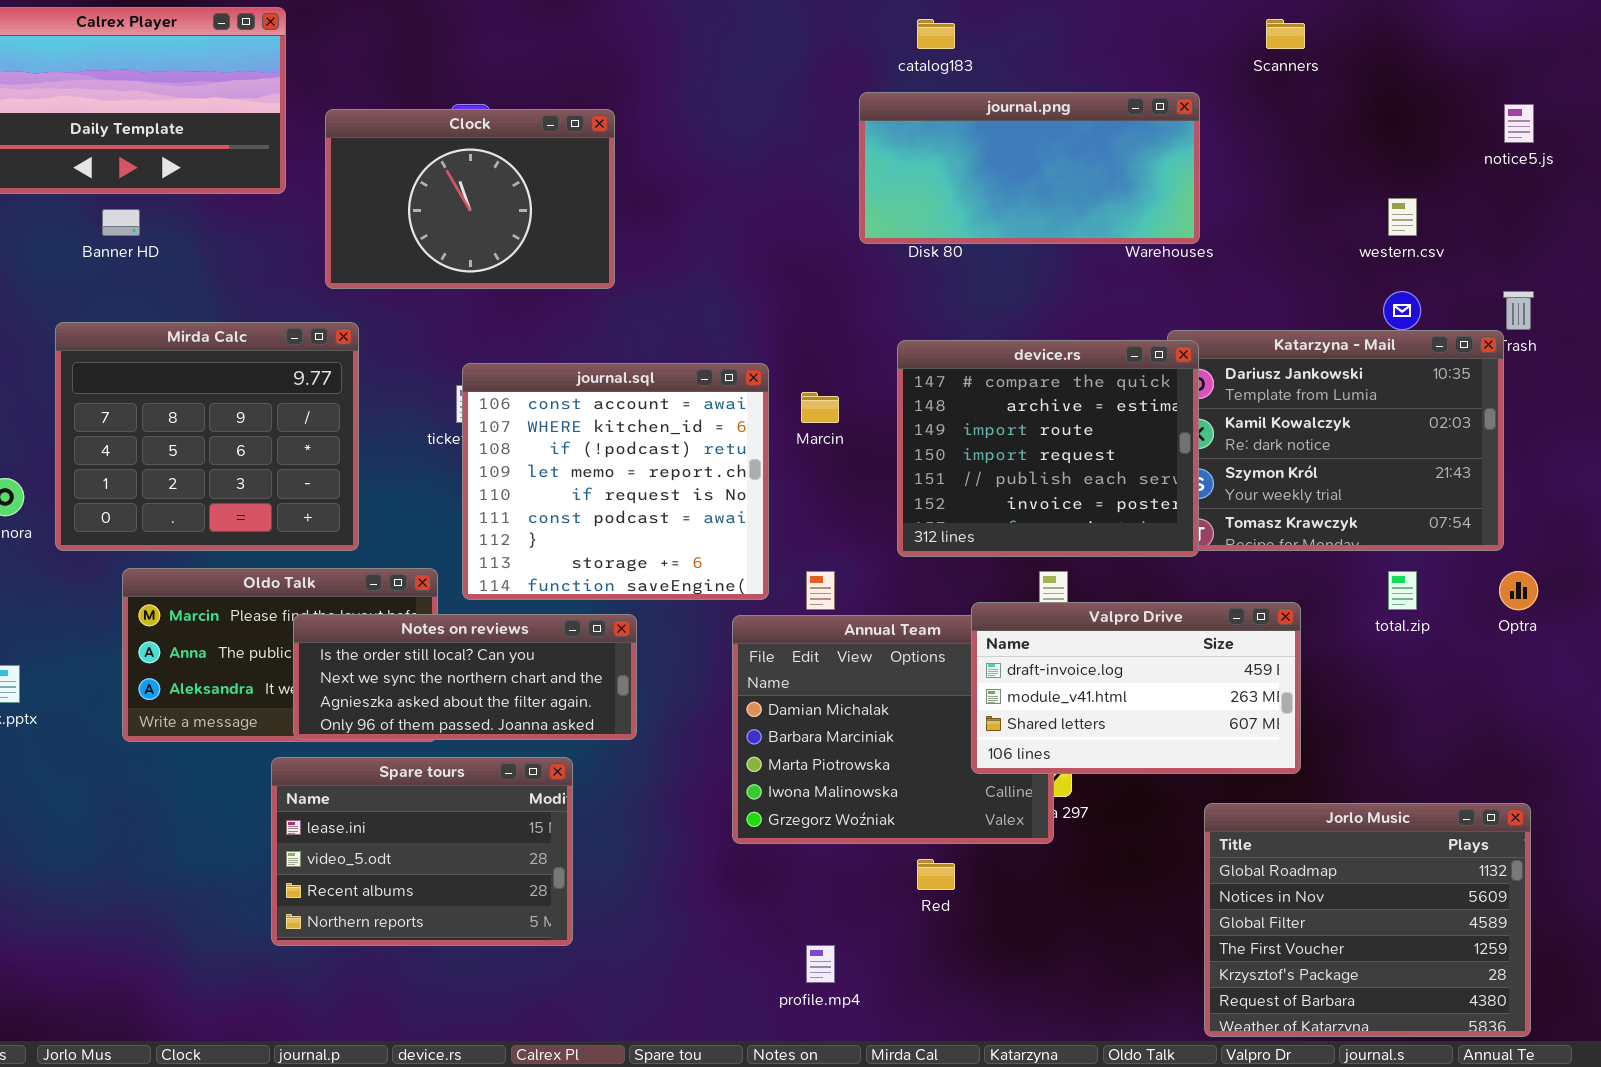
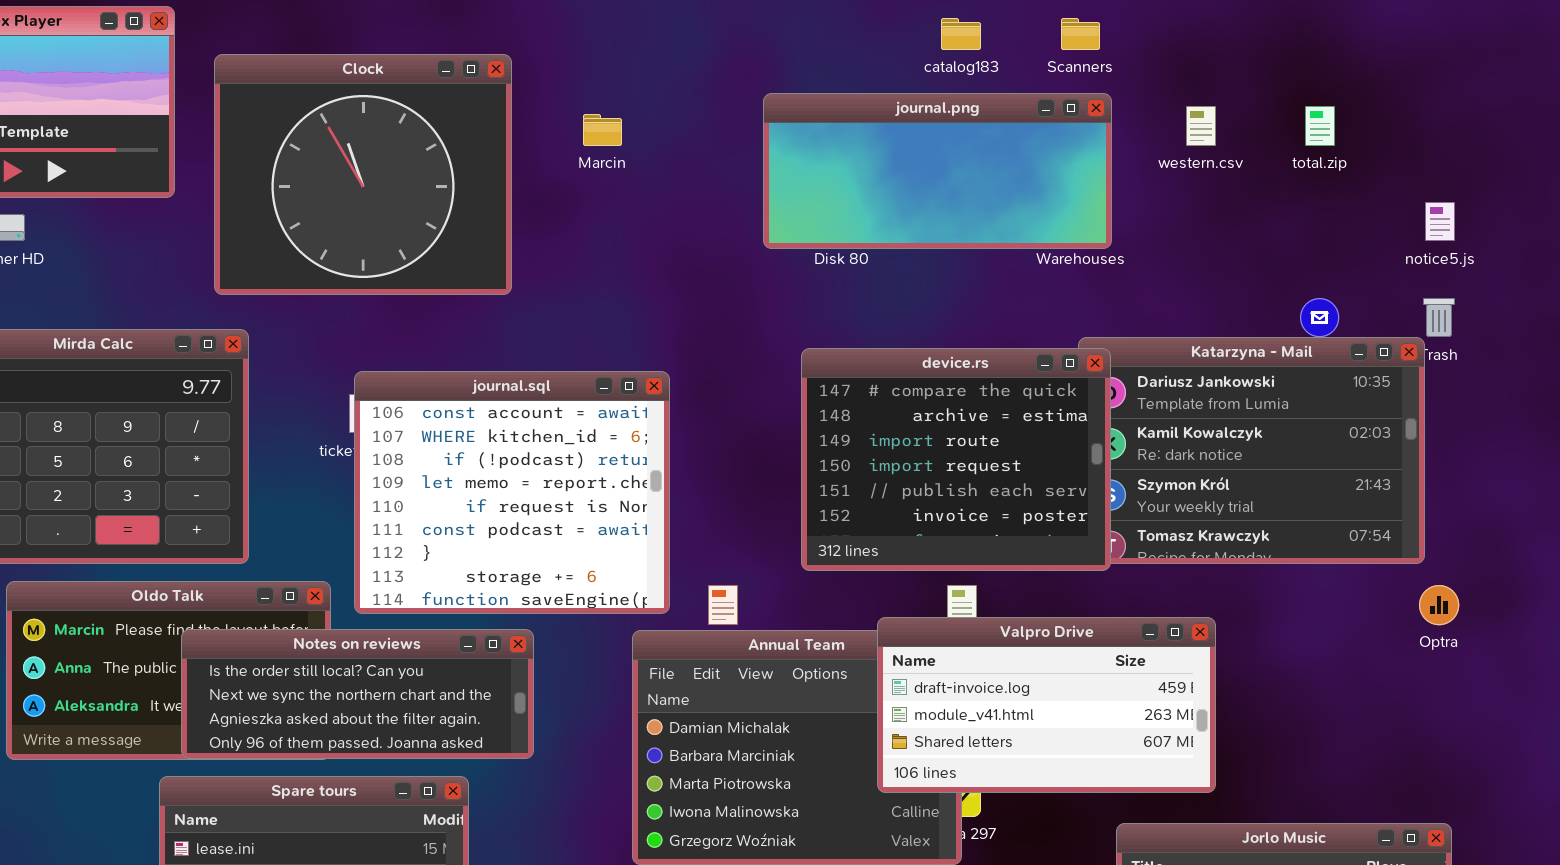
catalog183: [917,19,955,49] -> [941,18,981,50], moved
Scanners: [1266,19,1305,49] -> [1061,18,1100,50], moved
notice5.js: [1504,104,1534,143] -> [1425,202,1455,241], moved
Clock: [325,109,615,289] -> [214,54,512,295], resized
western.csv: [1388,198,1417,236] -> [1186,106,1216,146], moved
Marcin: [801,392,839,423] -> [583,114,622,146], moved
total.zip: [1388,571,1417,610] -> [1305,106,1335,146], moved

